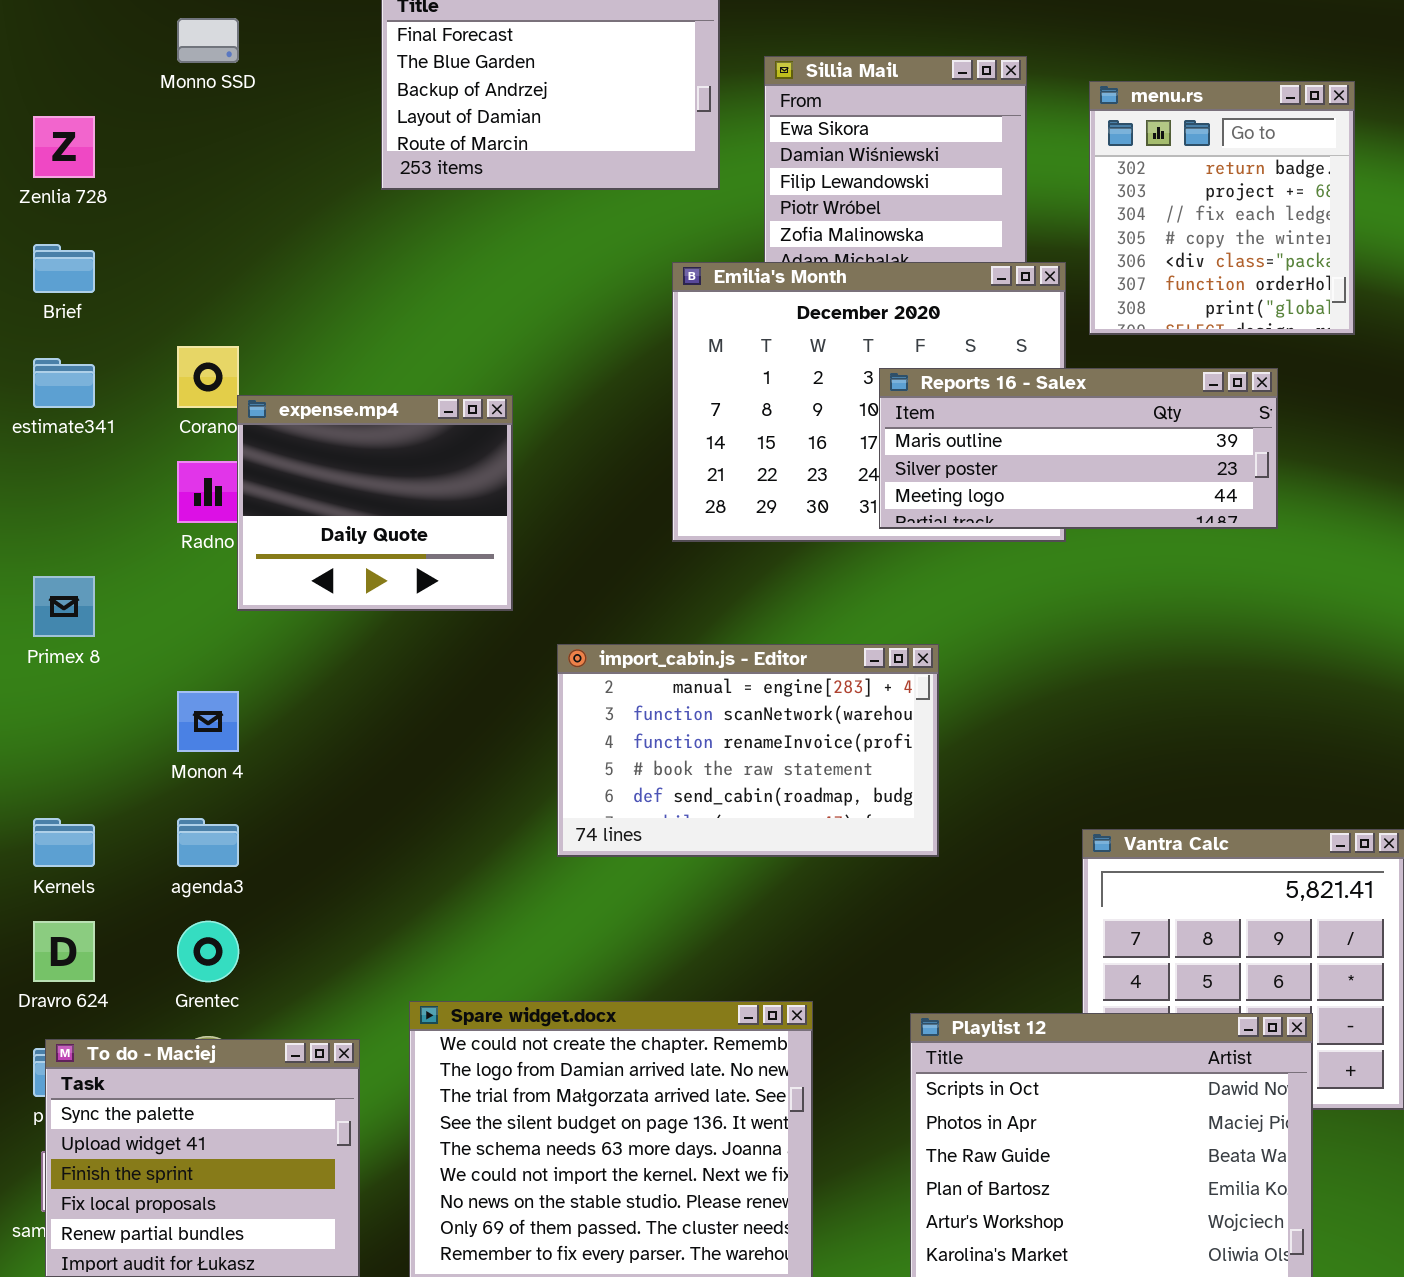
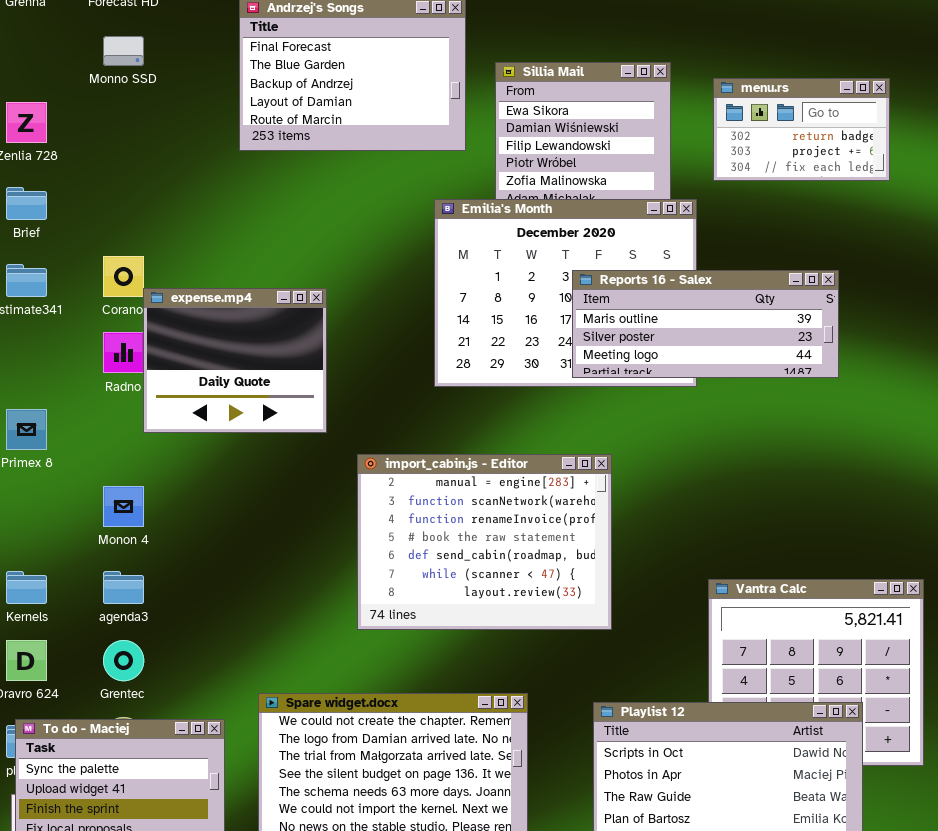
menu.rs: [1089,81,1355,335] -> [713,78,890,181], resized
import_cabin.js - Editor: [557,644,939,857] -> [357,454,612,630], resized

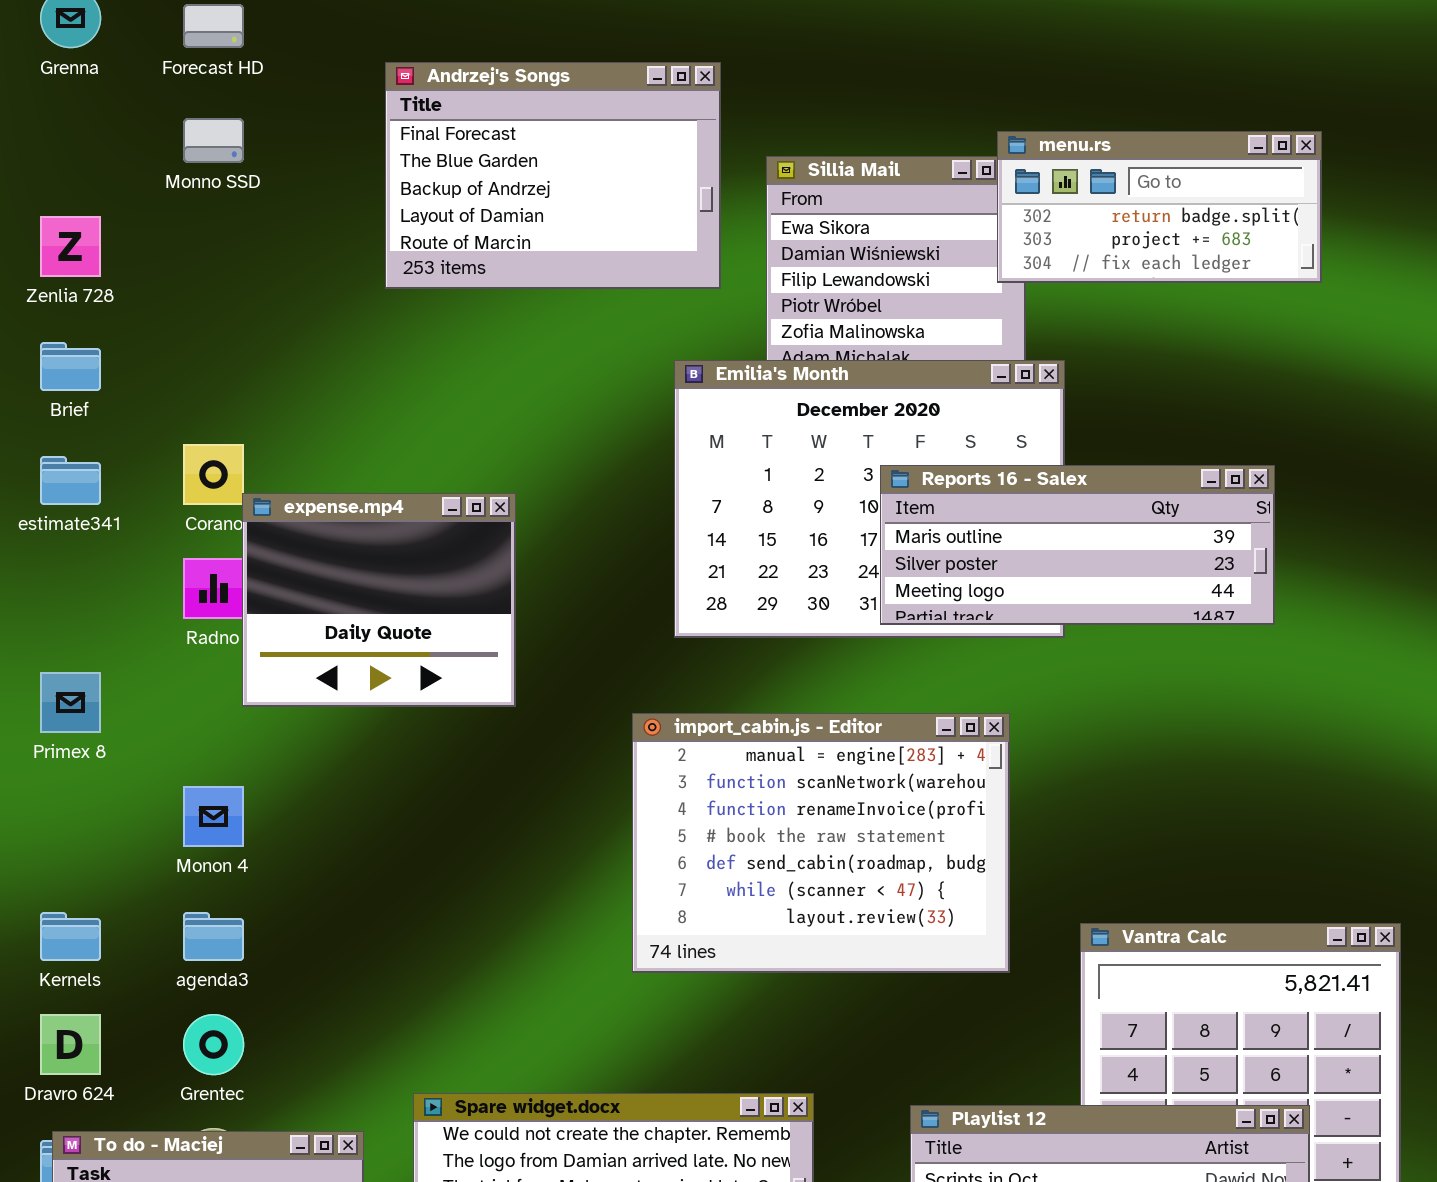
menu.rs: [713,78,890,181] -> [997,131,1322,283], moved, resized
import_cabin.js - Editor: [357,454,612,630] -> [632,713,1010,973], moved

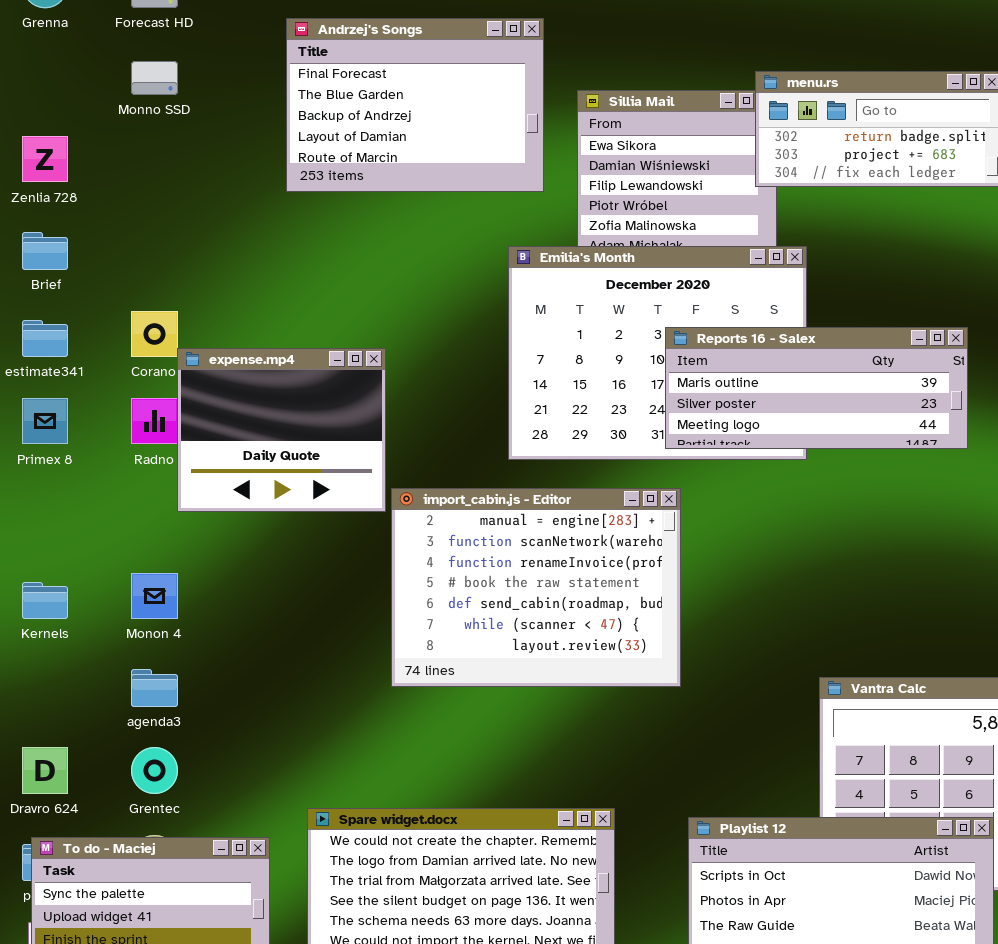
Primex 8: [40,672,101,733] -> [22,398,68,444], moved
import_cabin.js - Editor: [632,713,1010,973] -> [391,488,681,687], moved
Kernels: [40,912,101,961] -> [22,582,68,619], moved

